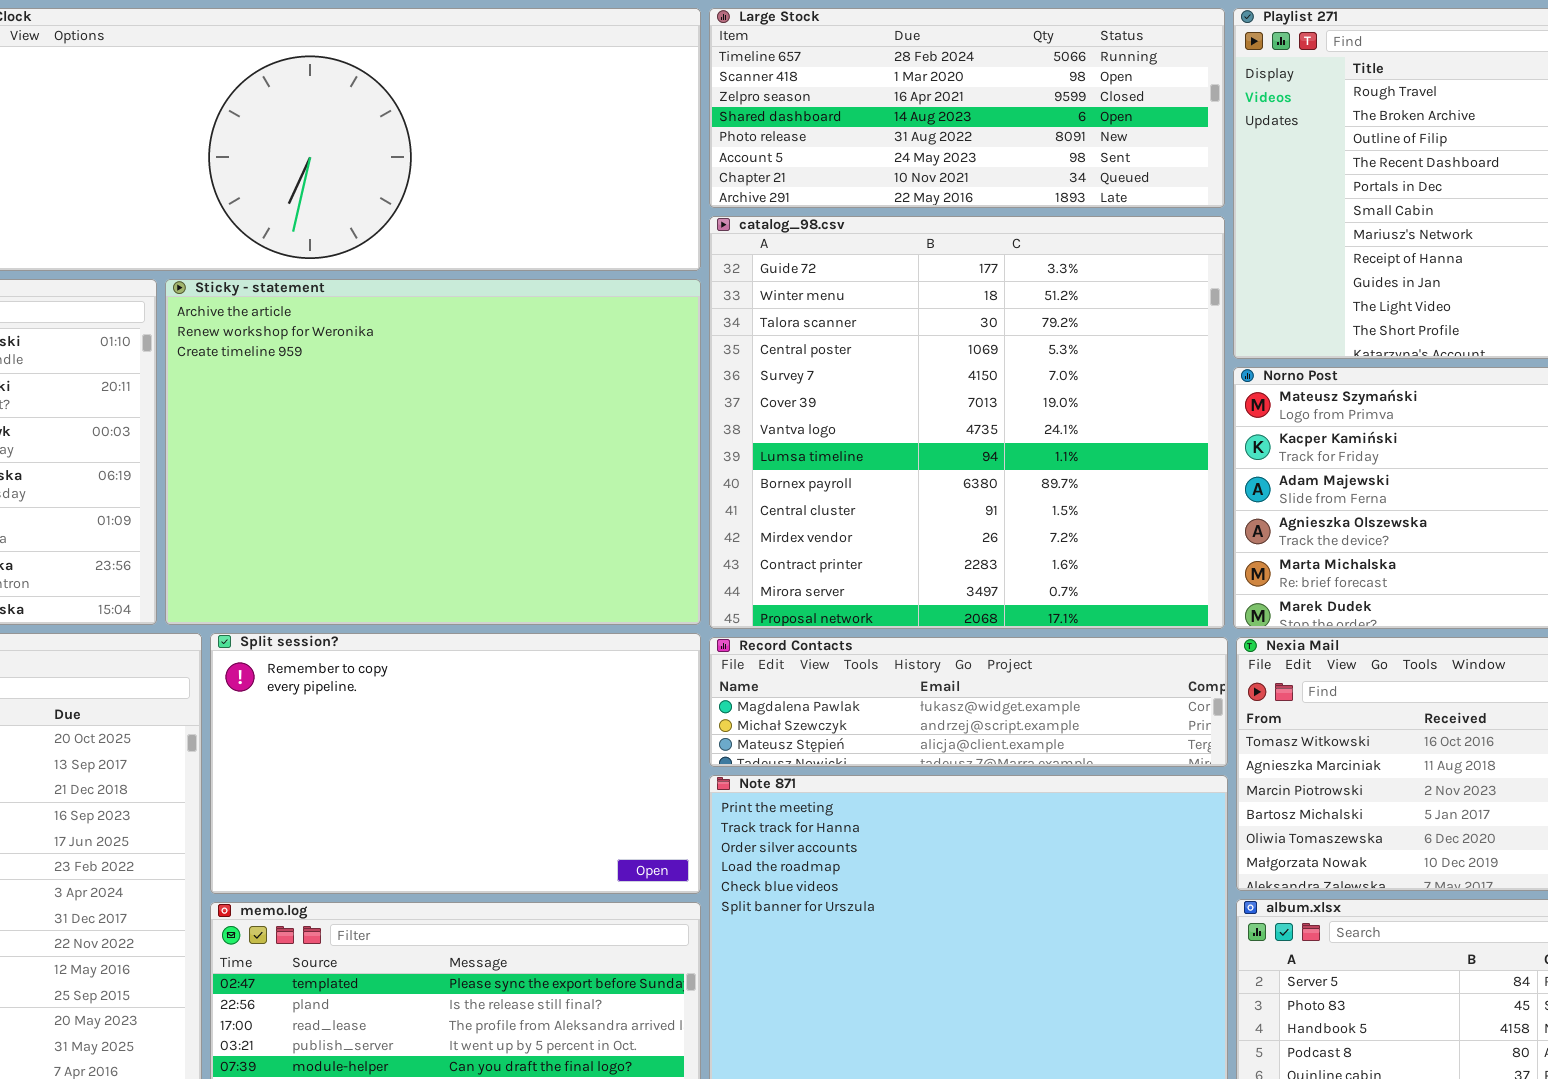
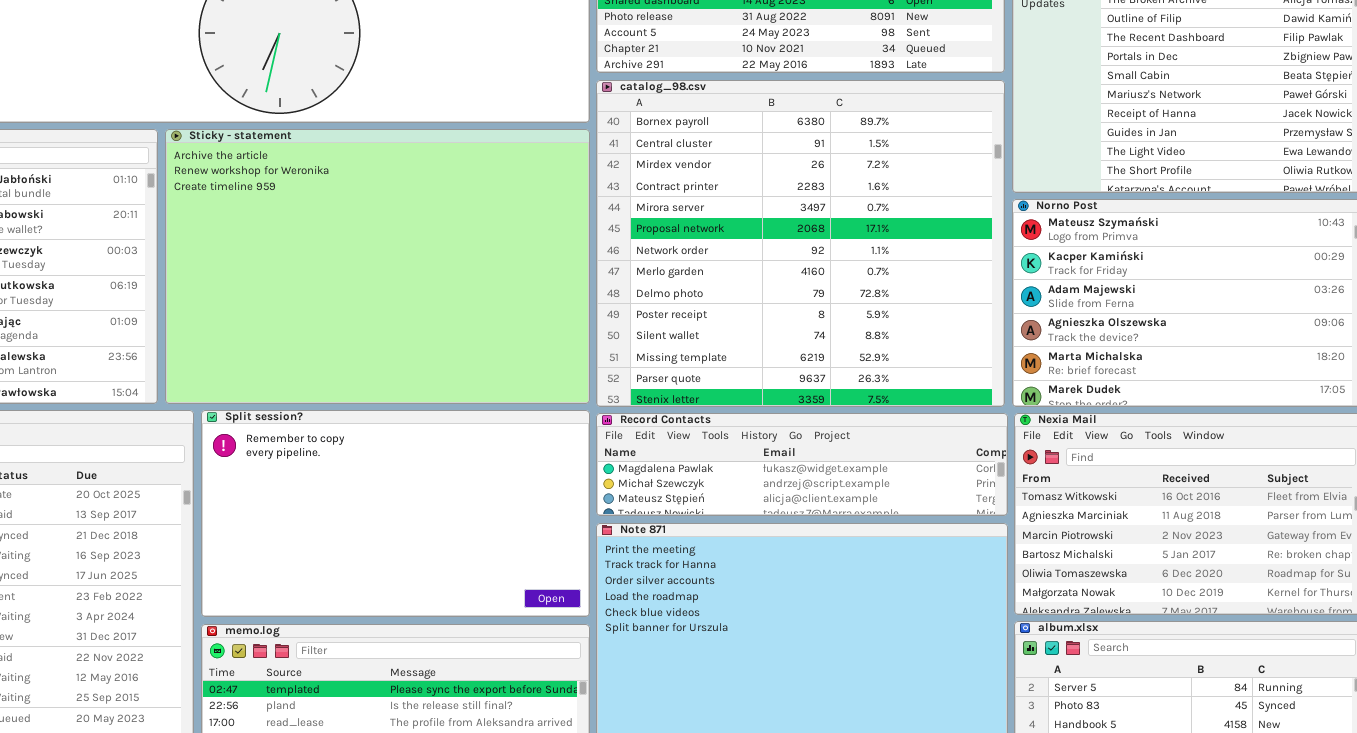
catalog_98.csv: [709,216,1225,629] -> [596,80,1005,407], scrolled down 8 rows

